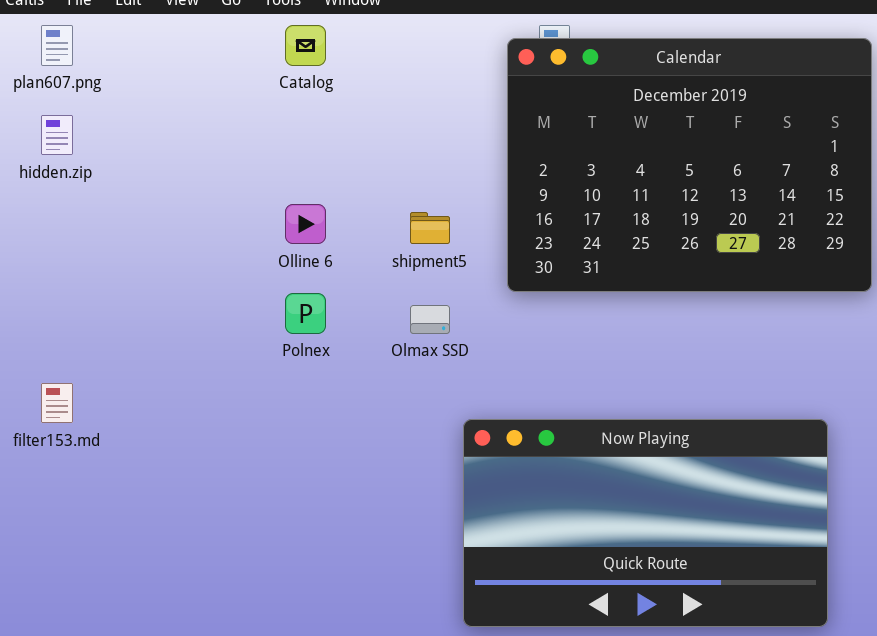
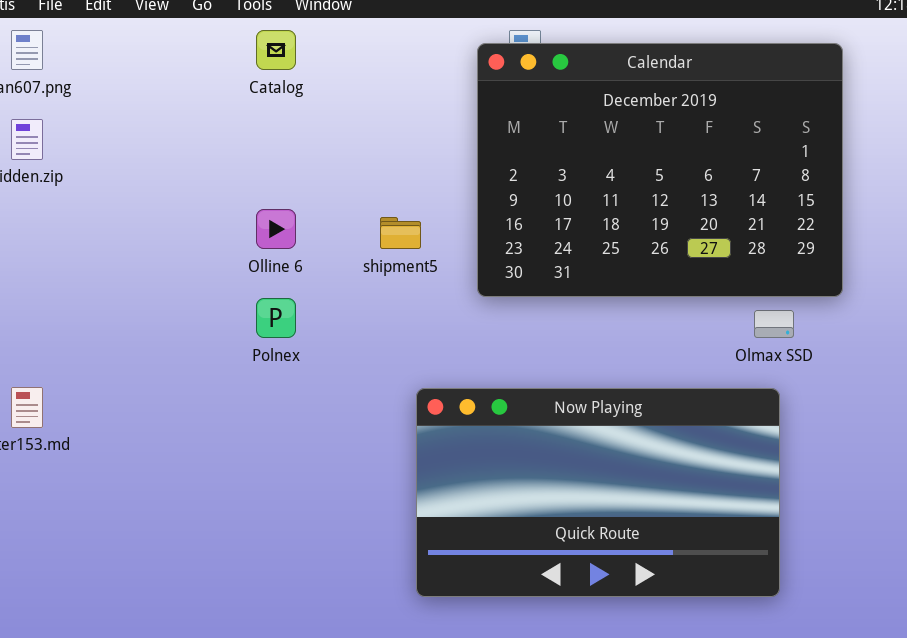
Olmax SSD: [410,305,450,334] -> [754,310,794,338], moved
Now Playing: [463,419,828,627] -> [416,388,780,597], moved

